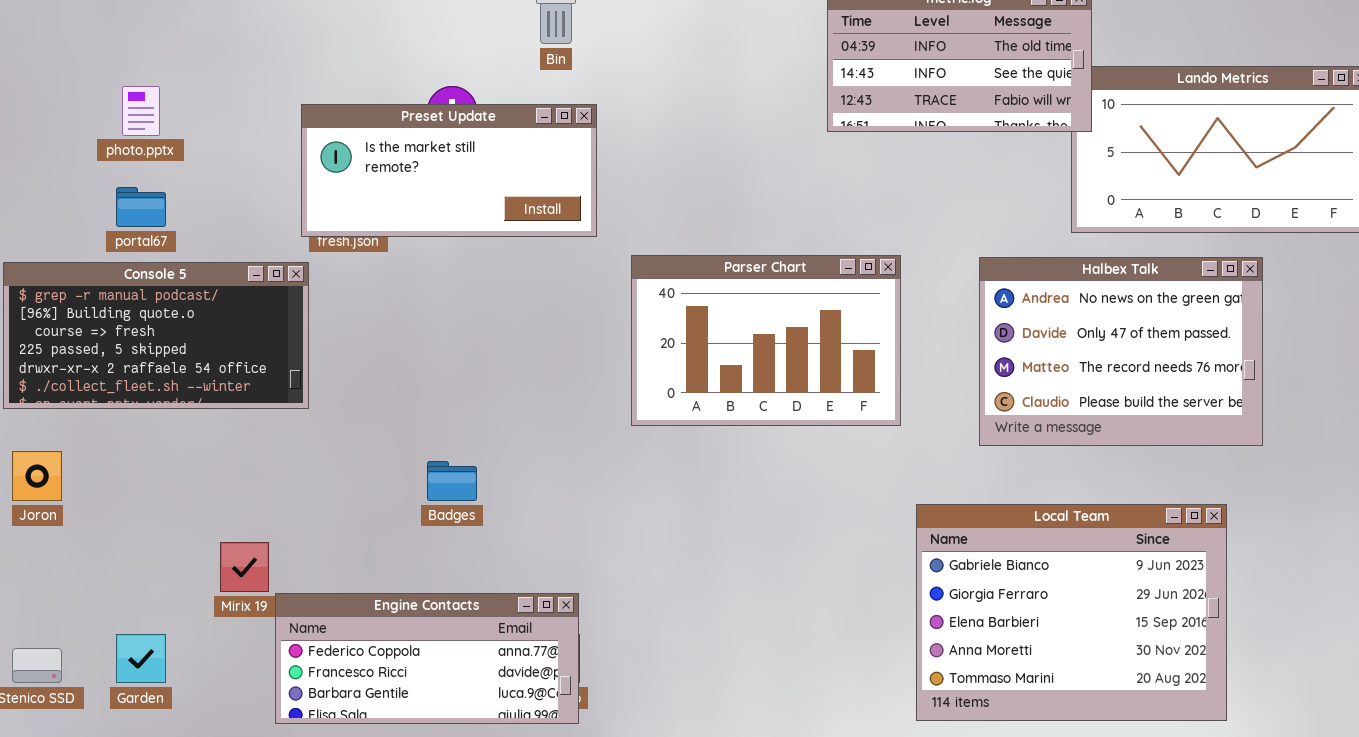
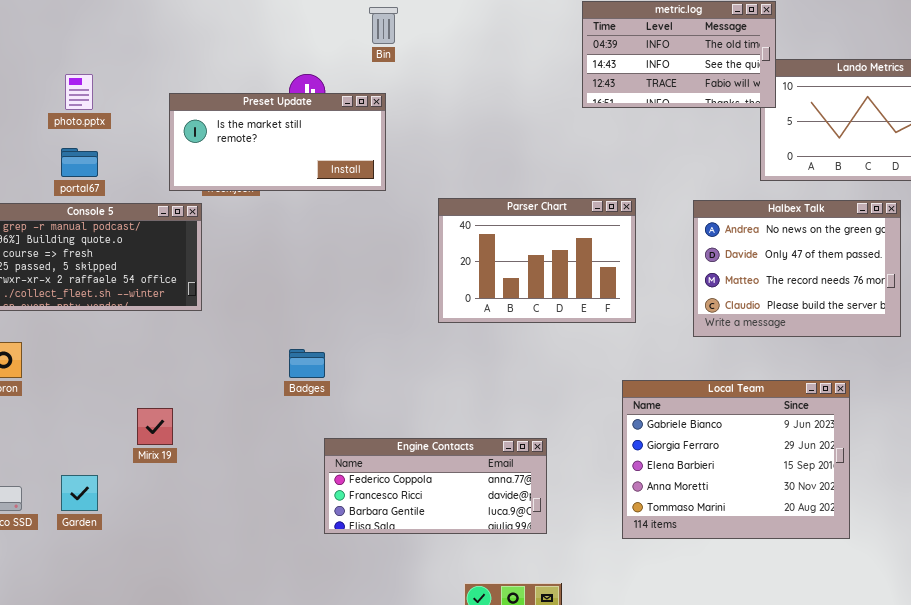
Preset Update: [301,104,597,237] -> [169,93,386,191], moved
Local Team: [916,504,1227,721] -> [622,380,850,539], moved
Engine Contacts: [275,593,579,724] -> [324,438,547,534], moved

